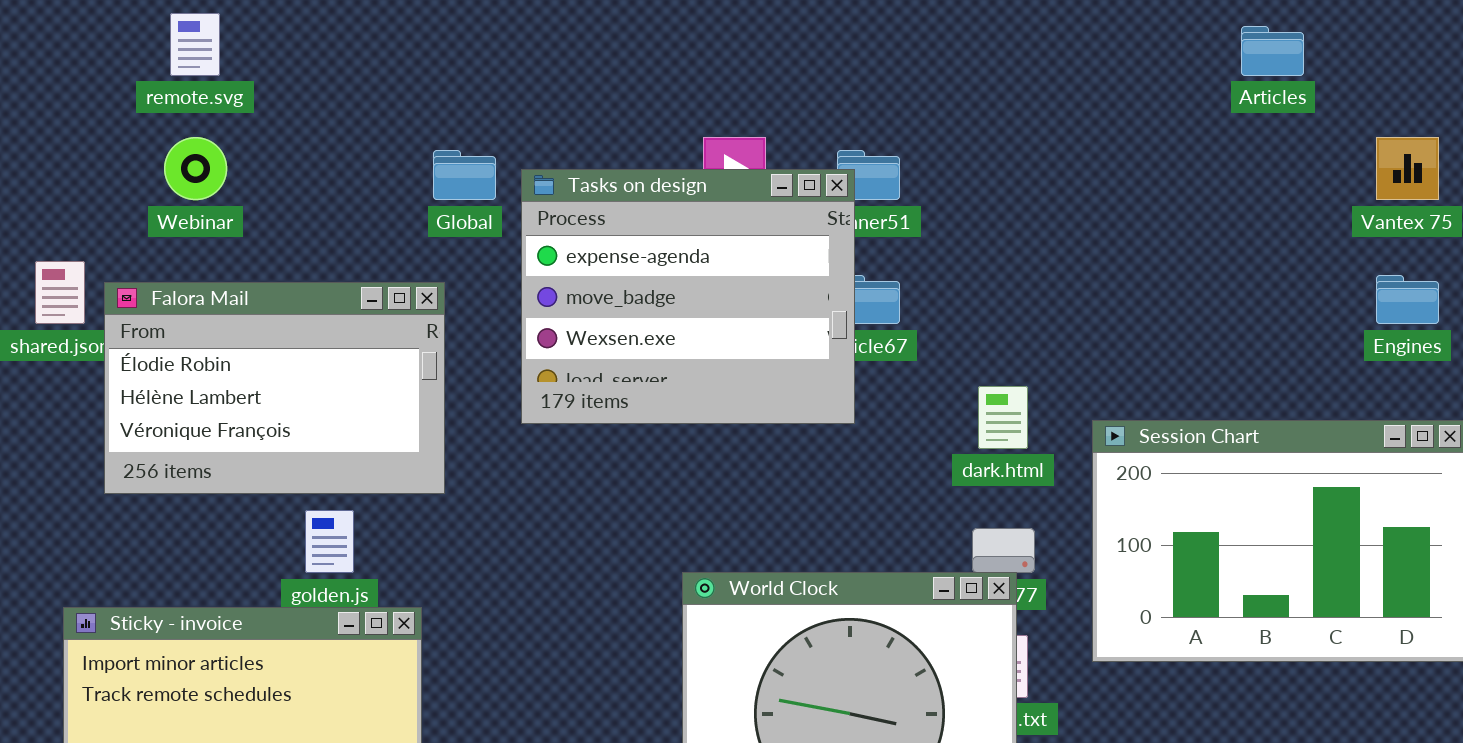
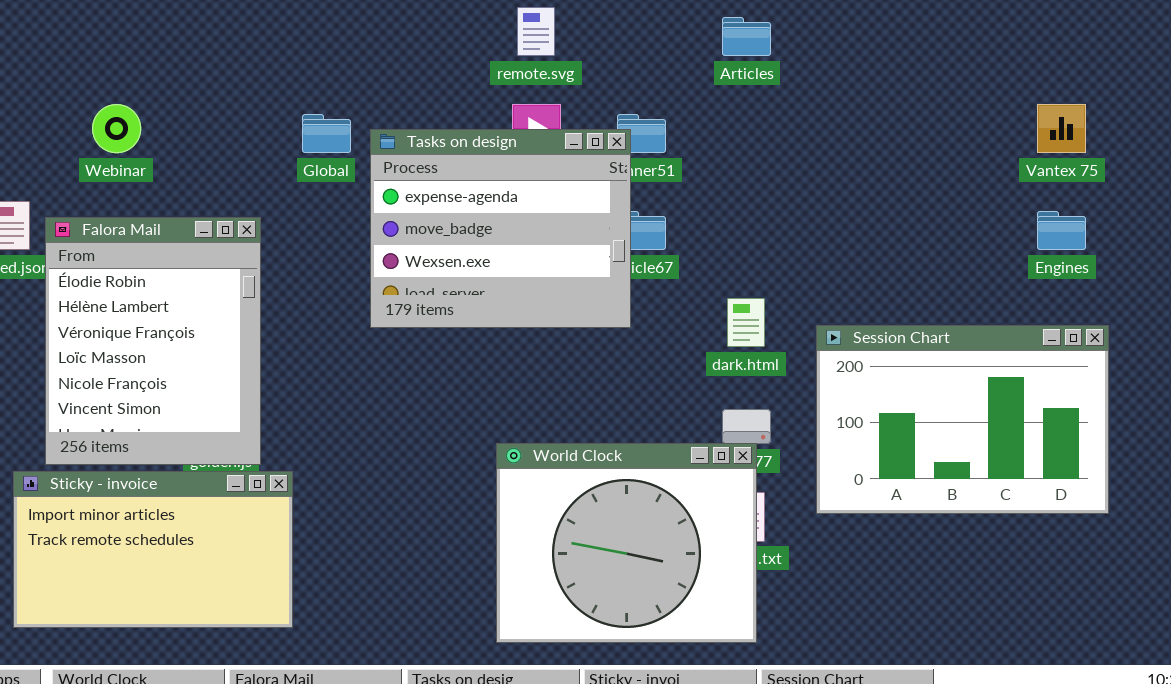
remote.svg: [170,13,220,76] -> [517,7,555,56], moved
Articles: [1241,26,1304,76] -> [722,17,771,56], moved
Falora Mail: [104,282,445,494] -> [45,217,261,465], resized

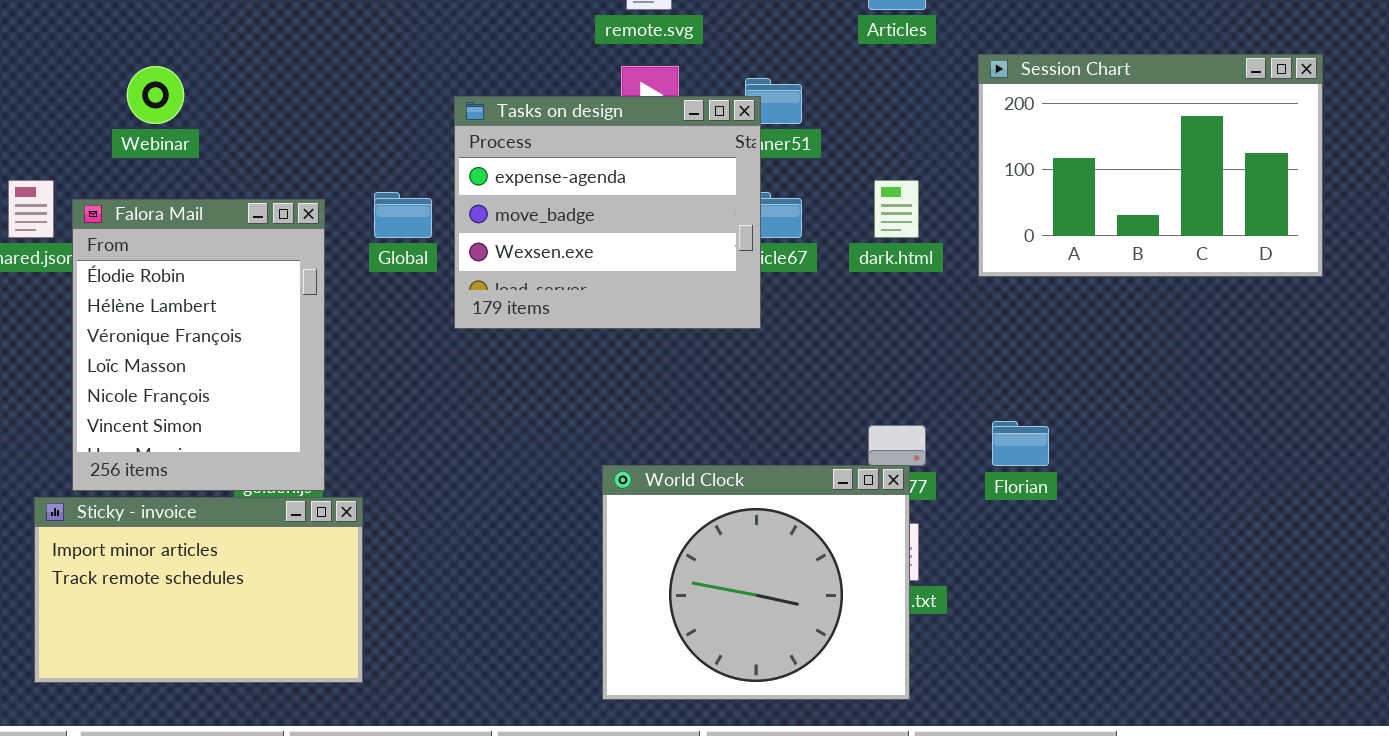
Global: [302,114,351,153] -> [374,192,432,238], moved
dark.html: [727,298,765,347] -> [874,180,919,238], moved
Session Chart: [816,325,1109,514] -> [978,54,1323,277], moved

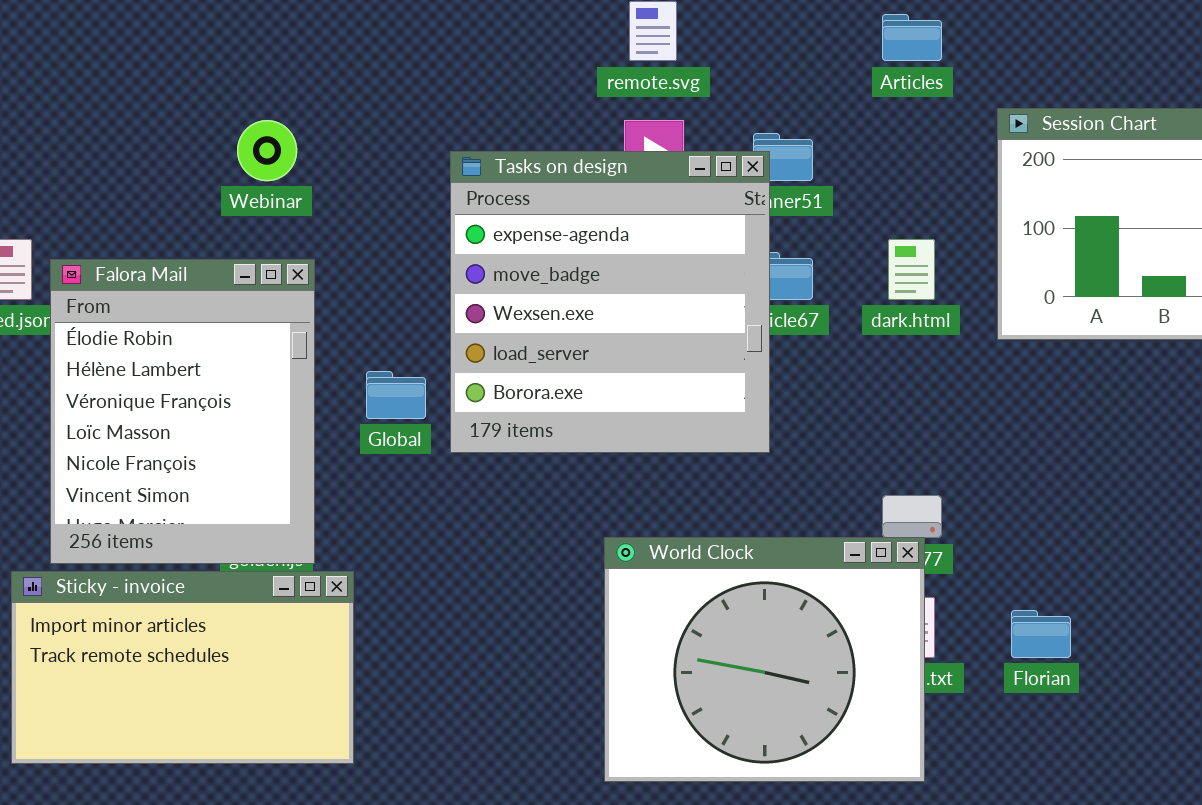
Webinar: [127,66,184,124] -> [237,120,297,181], moved
Tasks on design: [454,96,761,329] -> [450,151,770,453], resized
Global: [374,192,432,238] -> [366,371,426,419], moved
Florian: [992,421,1049,466] -> [1011,610,1071,658], moved

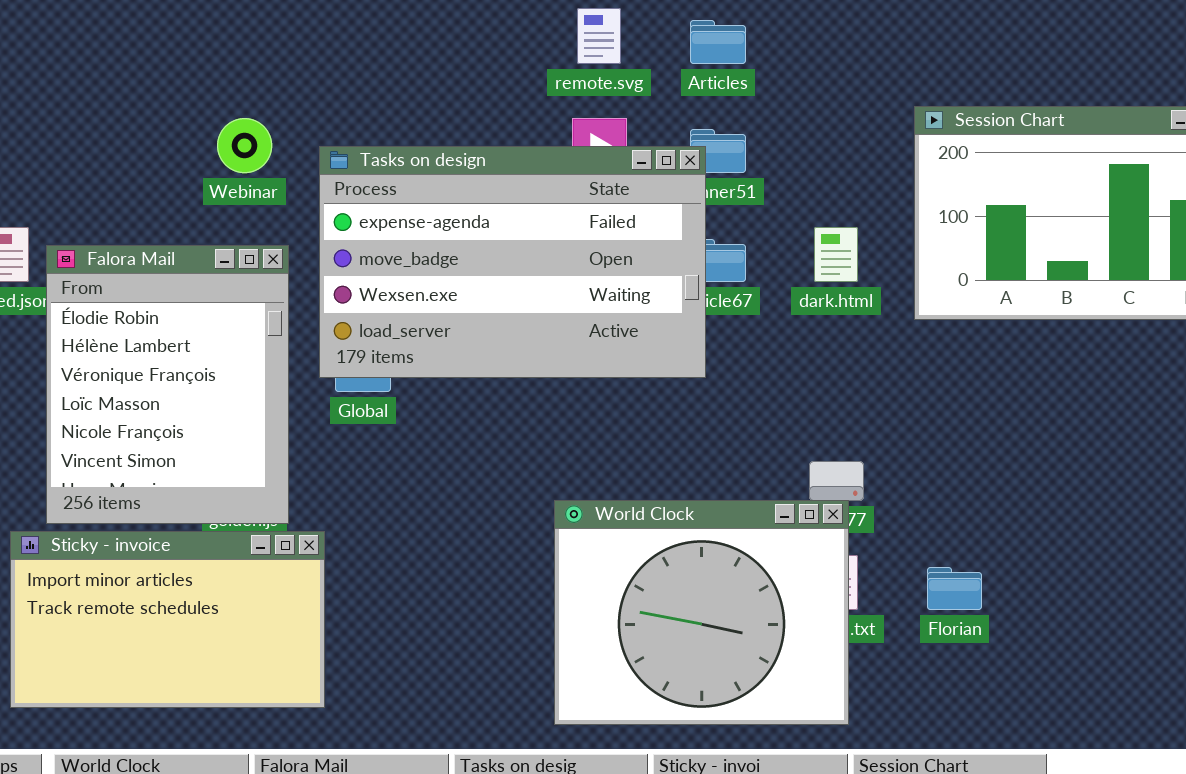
Articles: [882,14,942,61] -> [690,20,746,64], moved
Tasks on design: [450,151,770,453] -> [319,146,706,378], resized

